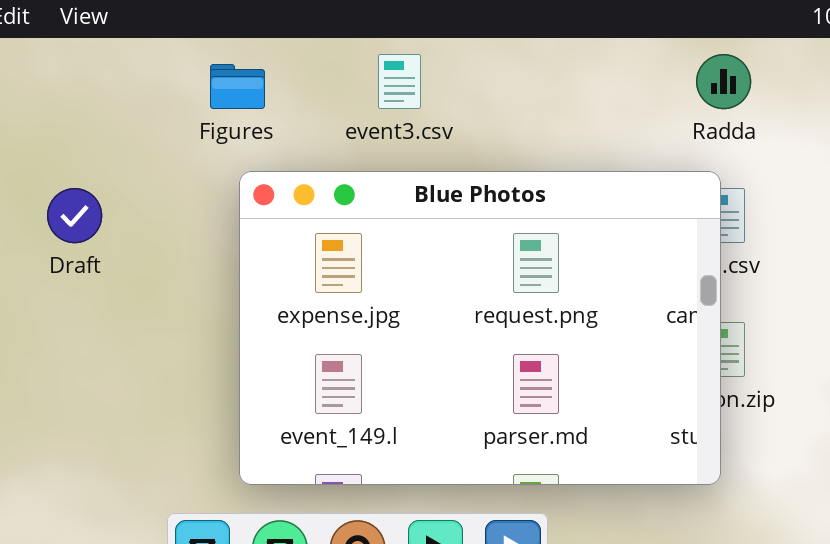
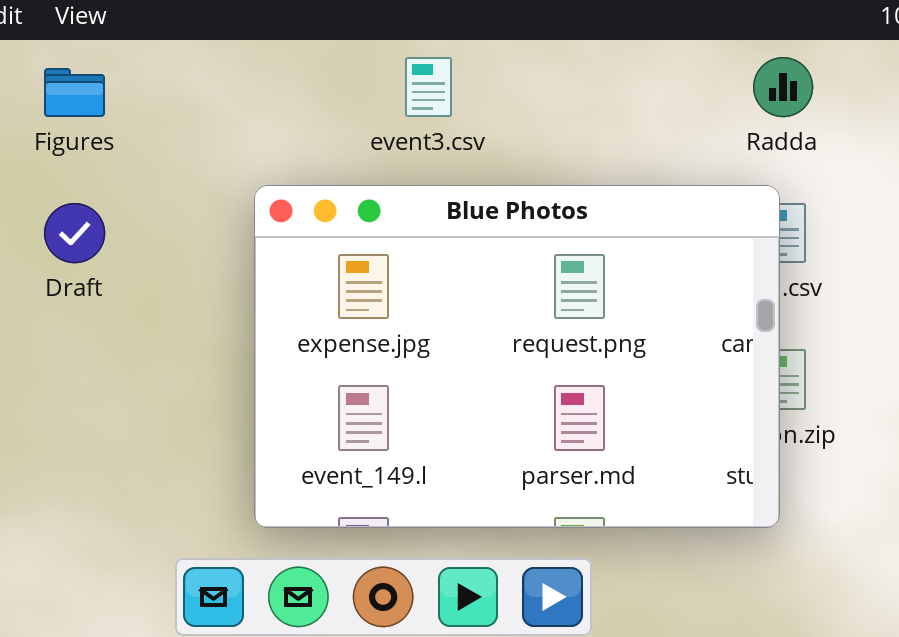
Figures: [210,64,265,109] -> [44,68,105,117], moved

